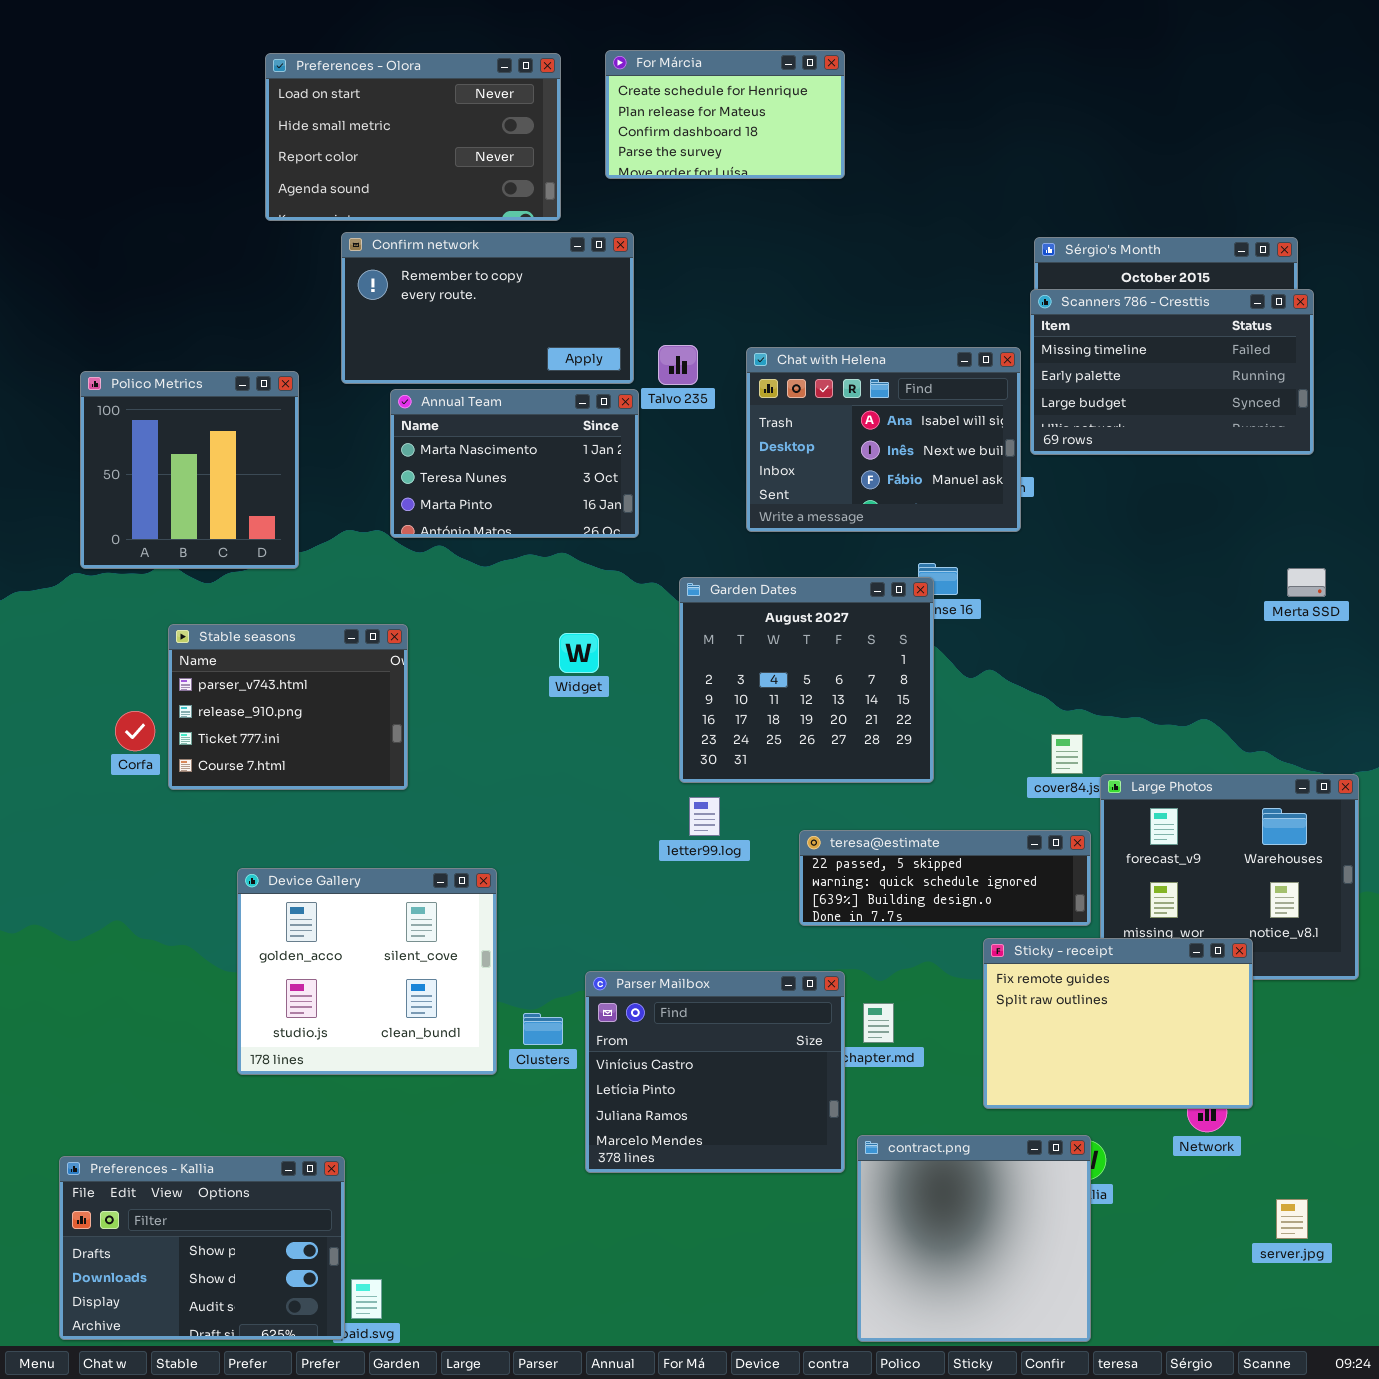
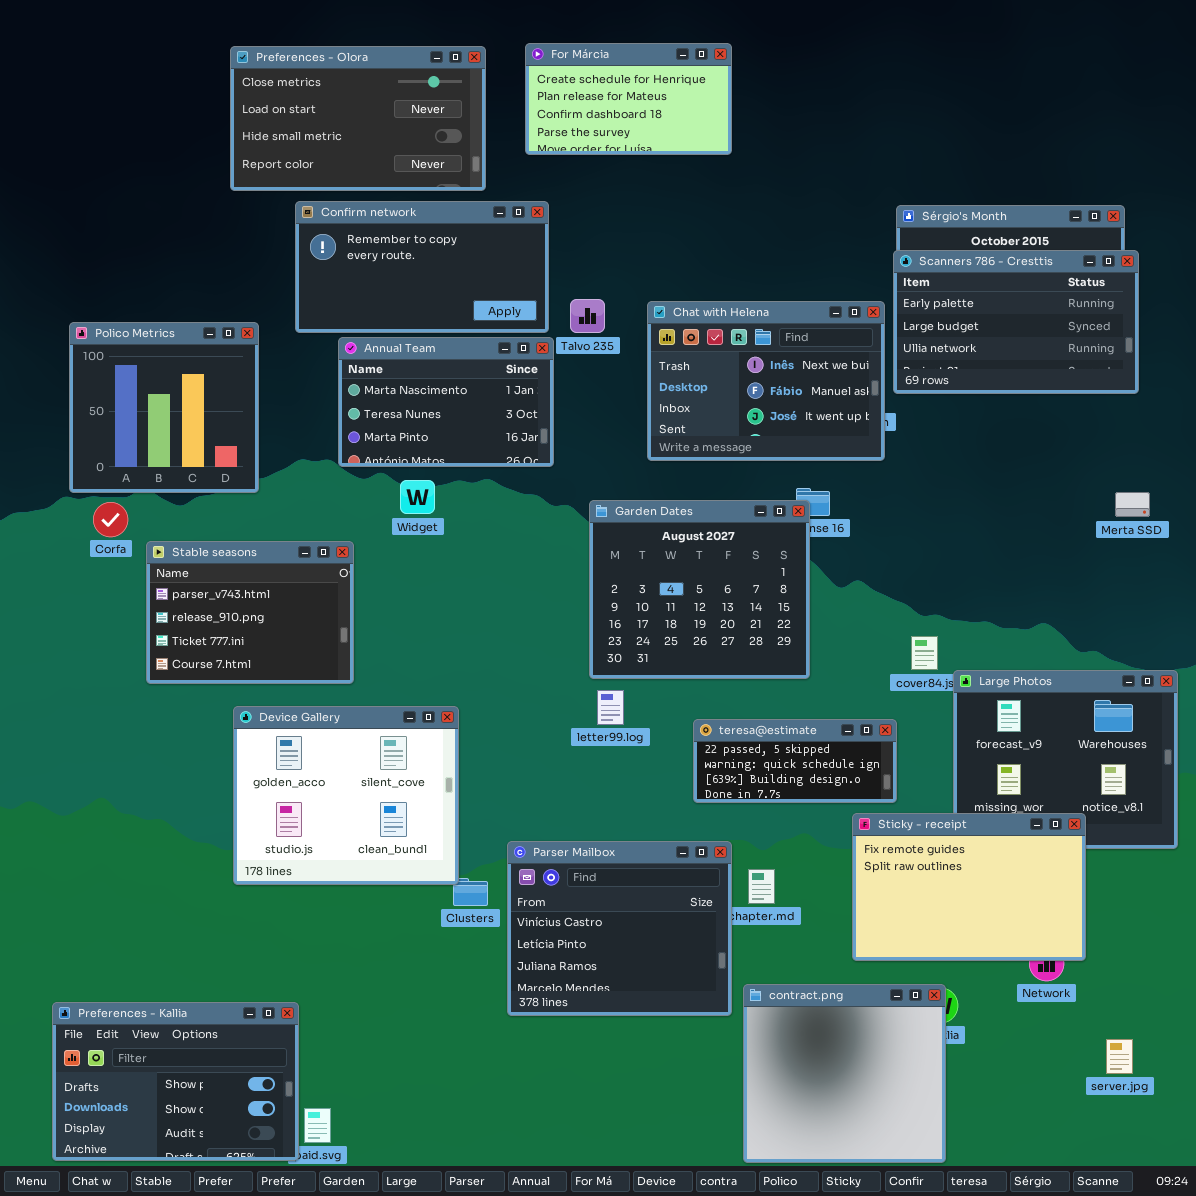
Preferences - Olora: [265,53,561,221] -> [230,46,486,191], scrolled up 1 row
Scanners 786 - Cresttis: [1030,289,1314,455] -> [893,250,1139,394], scrolled down 1 row
Chat with Helena: [746,347,1021,532] -> [647,301,885,461], scrolled down 1 row
Widget: [559,633,599,673] -> [400,480,435,514], moved
Corfa: [115,711,155,751] -> [93,502,128,537], moved
teresa@estimate: [799,830,1091,926] -> [693,719,897,803], resized
Device Gallery: [237,868,497,1075] -> [233,706,459,885], moved

